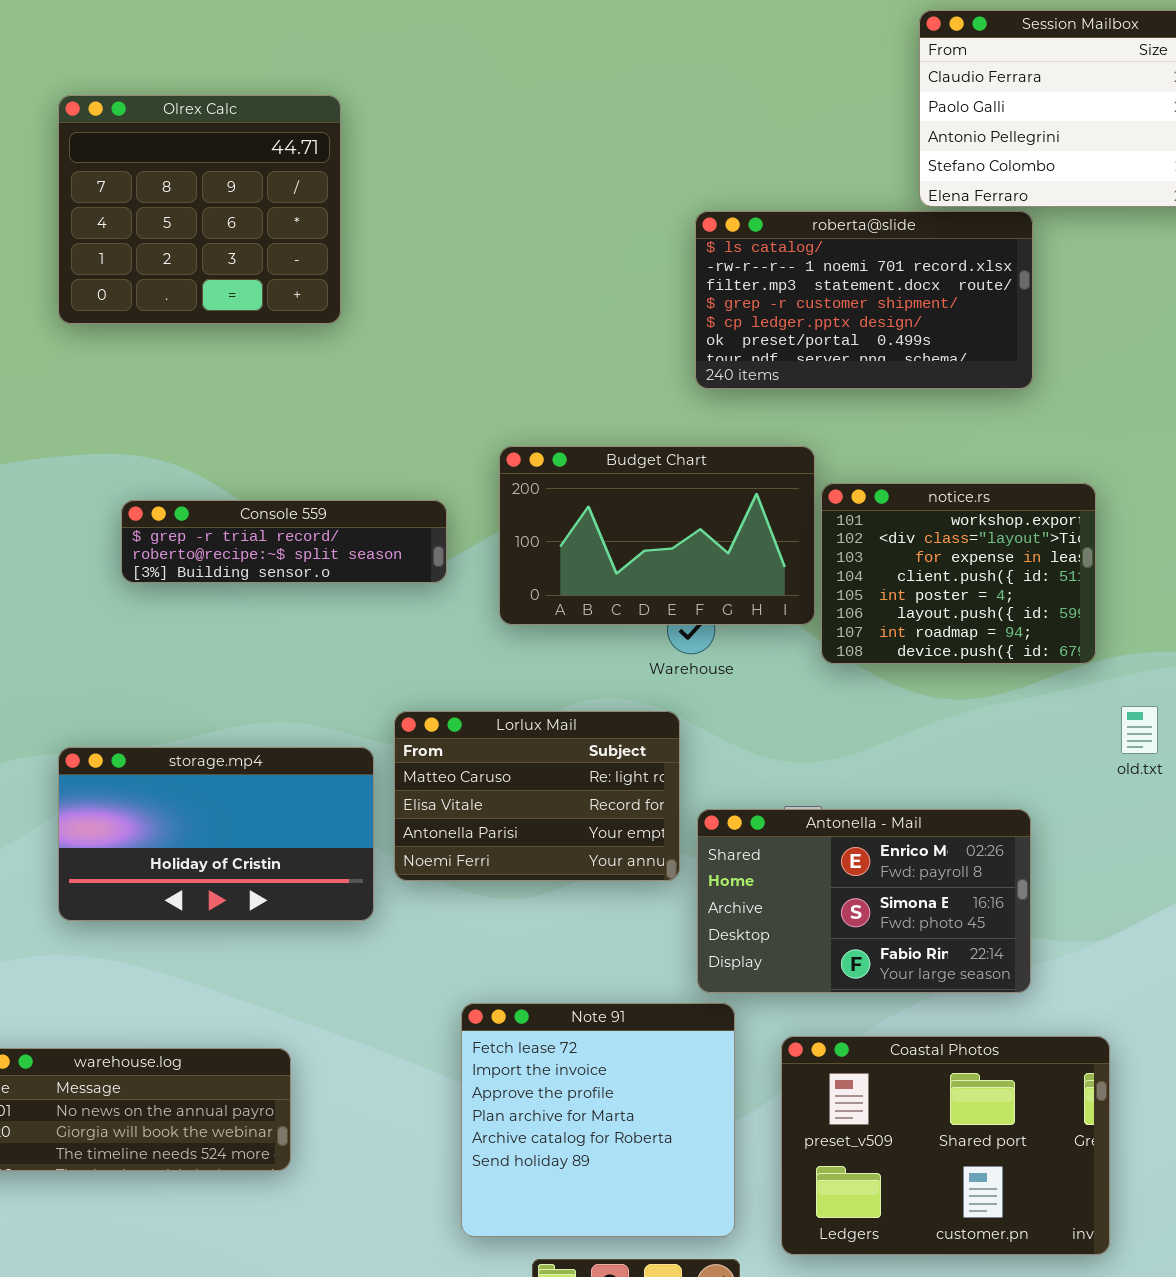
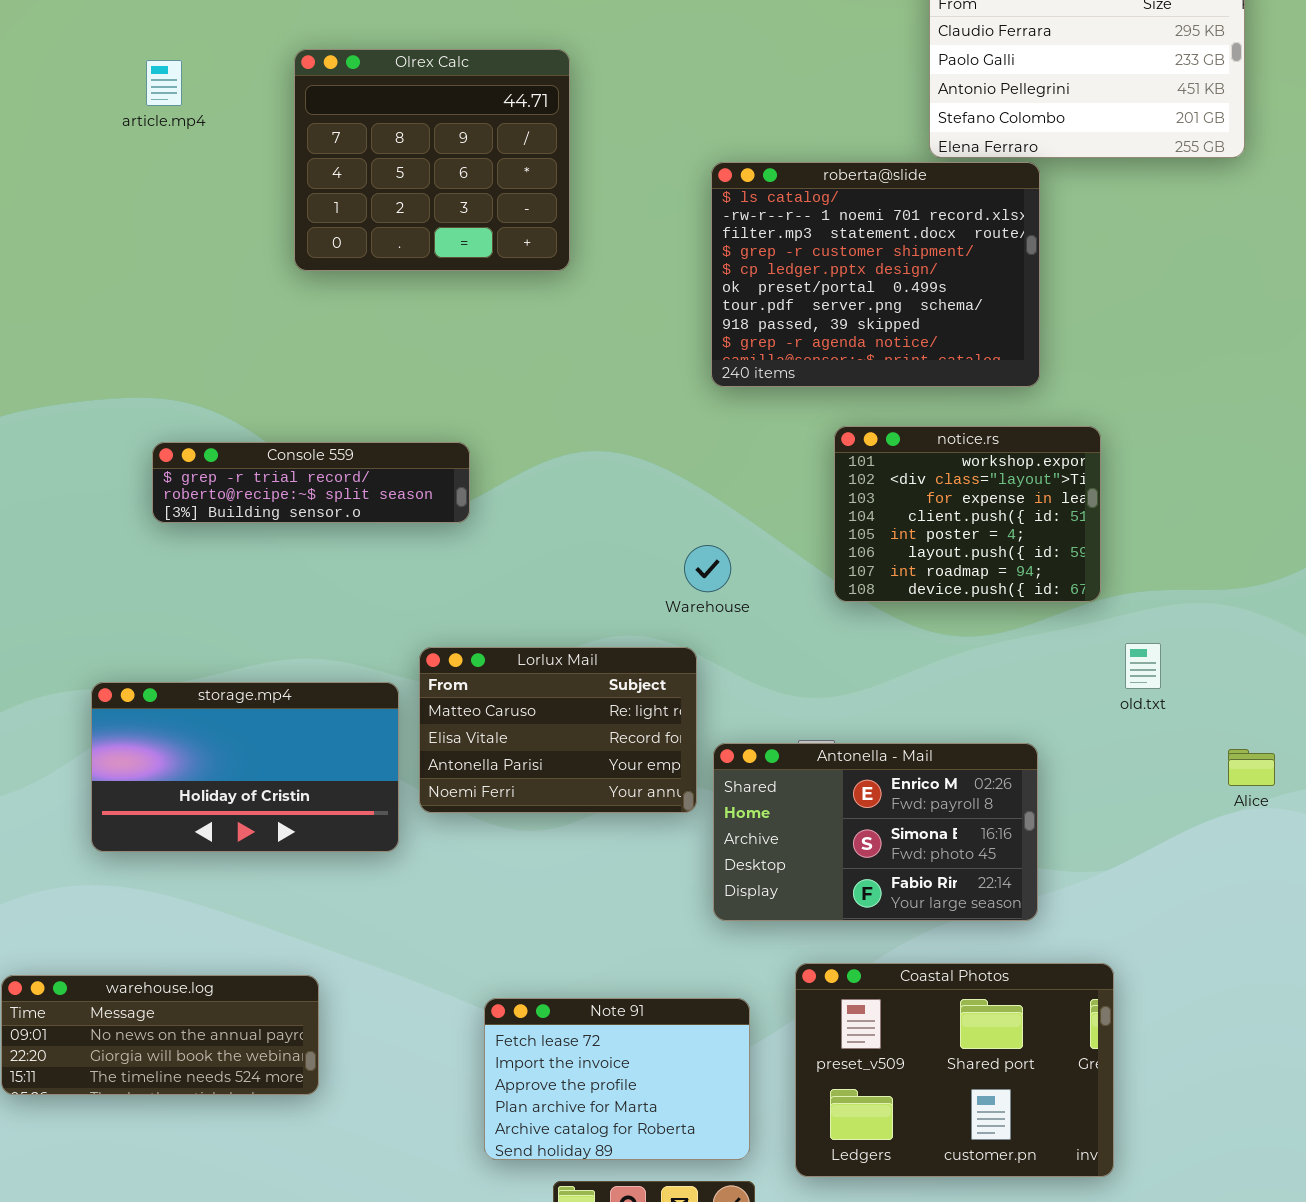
Olrex Calc: [58,95,341,324] -> [294,49,570,271], moved
roberta@slide: [695,211,1033,389] -> [711,162,1040,387], resized
Budget Chart: [499,446,815,625] -> none, closed
Note 91: [461,1003,735,1237] -> [484,998,750,1160], resized

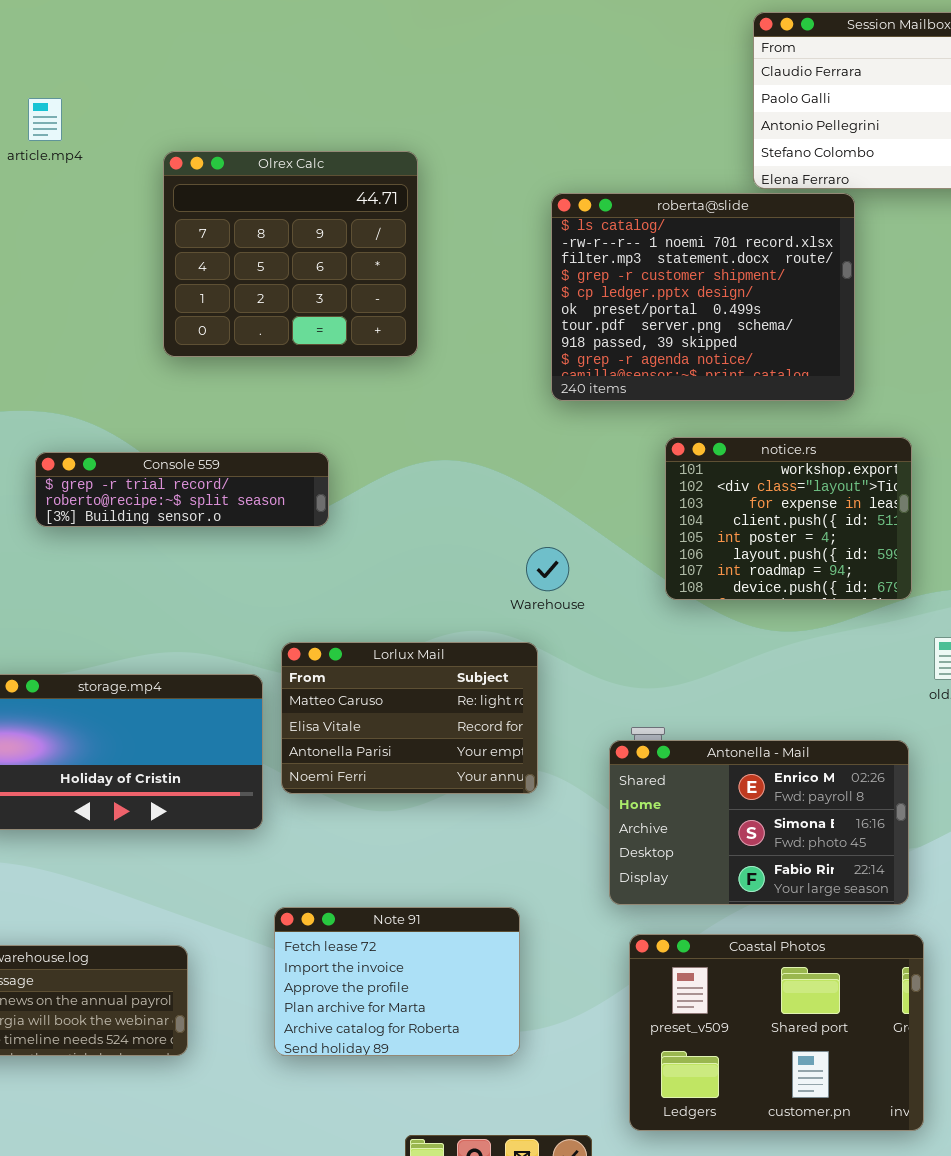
Olrex Calc: [294,49,570,271] -> [163,151,418,357], moved
Antonella - Mail: [713,743,1038,921] -> [609,740,909,905], moved
Note 91: [484,998,750,1160] -> [274,907,520,1056], moved

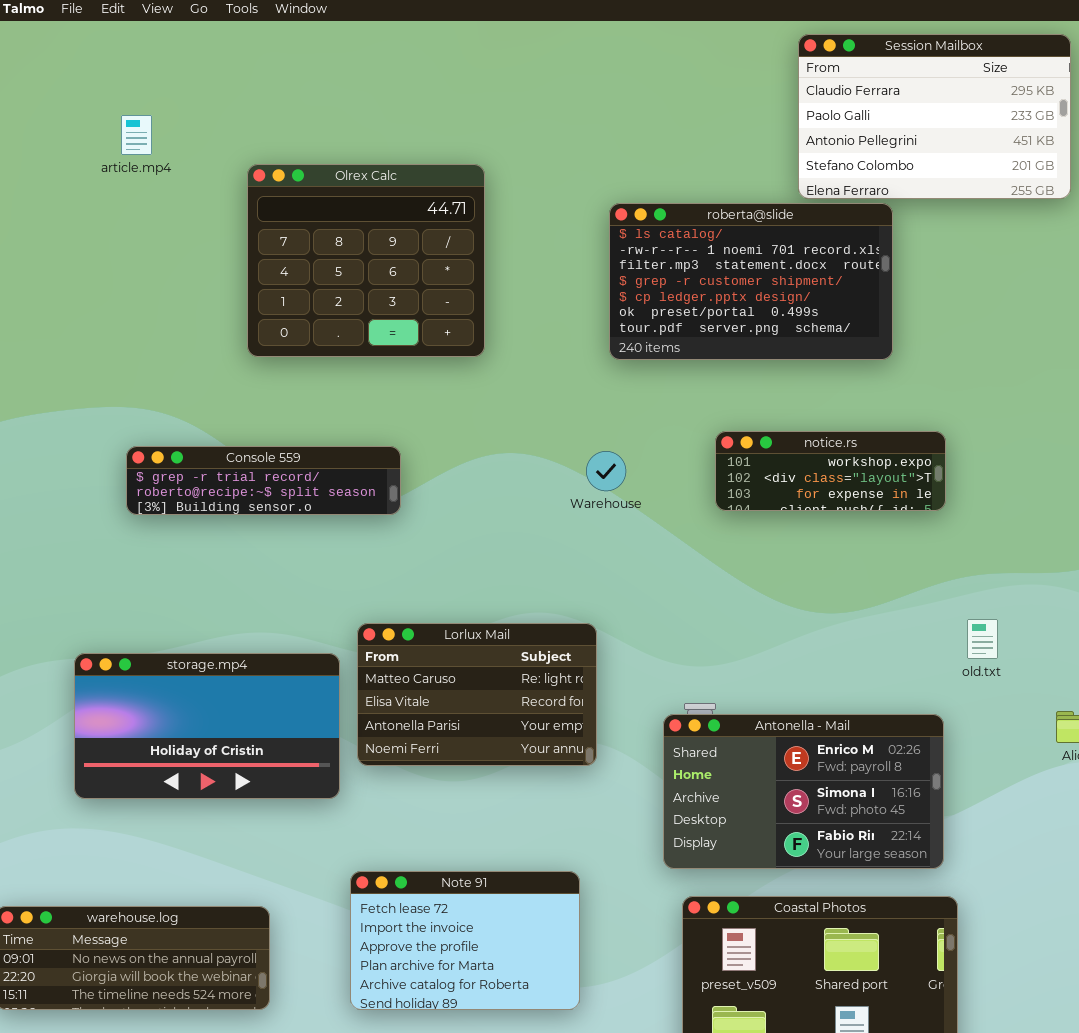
roberta@slide: [551,193,855,401] -> [609,203,893,360], resized
notice.rs: [665,437,912,600] -> [715,431,946,511], resized
Warehouse: [526,547,569,591] -> [586,451,626,491], moved

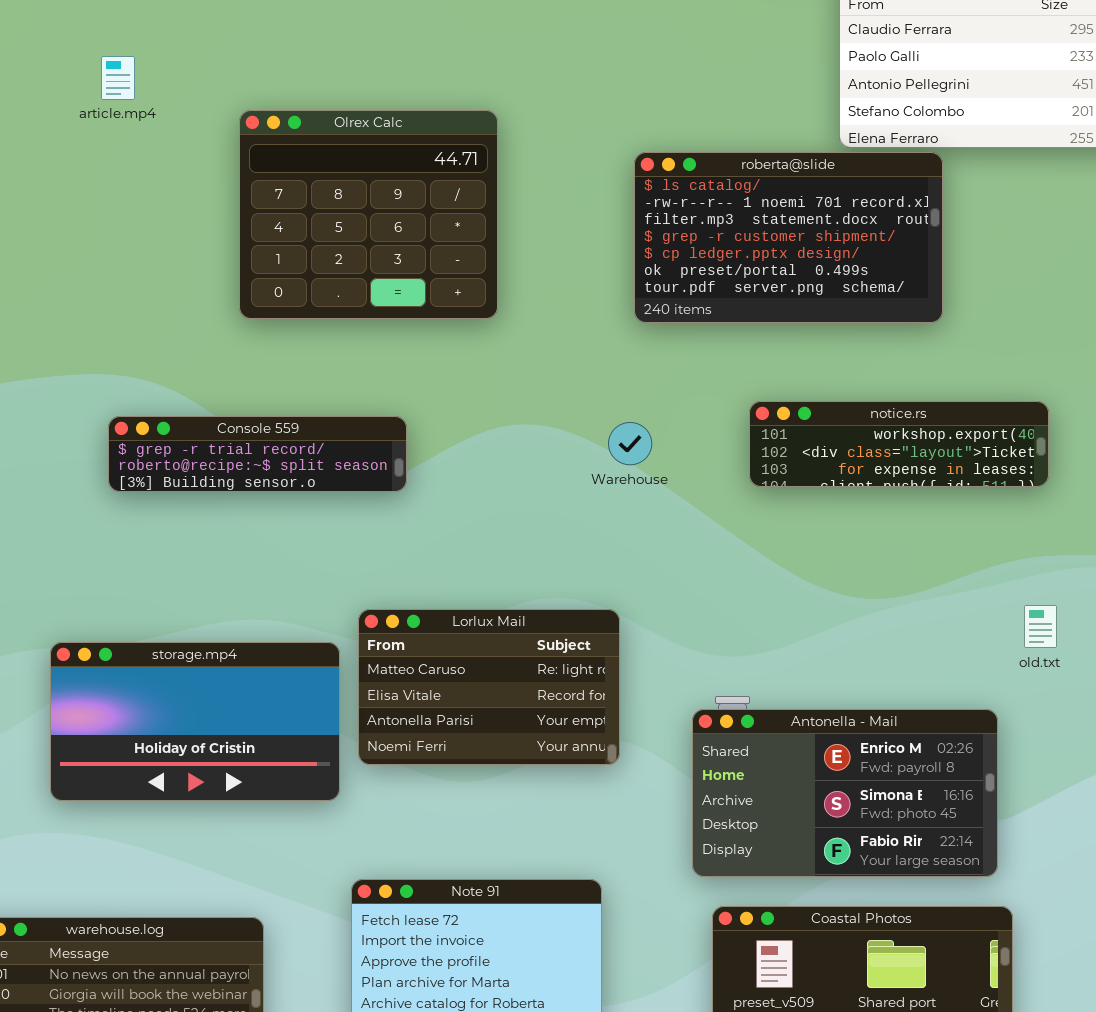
notice.rs: [715,431,946,511] -> [749,401,1049,487], resized

